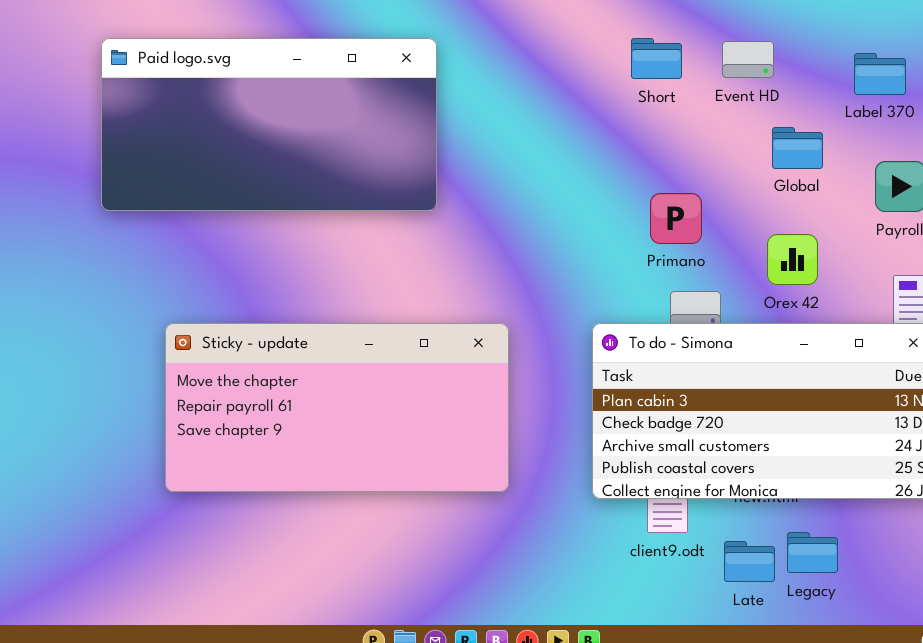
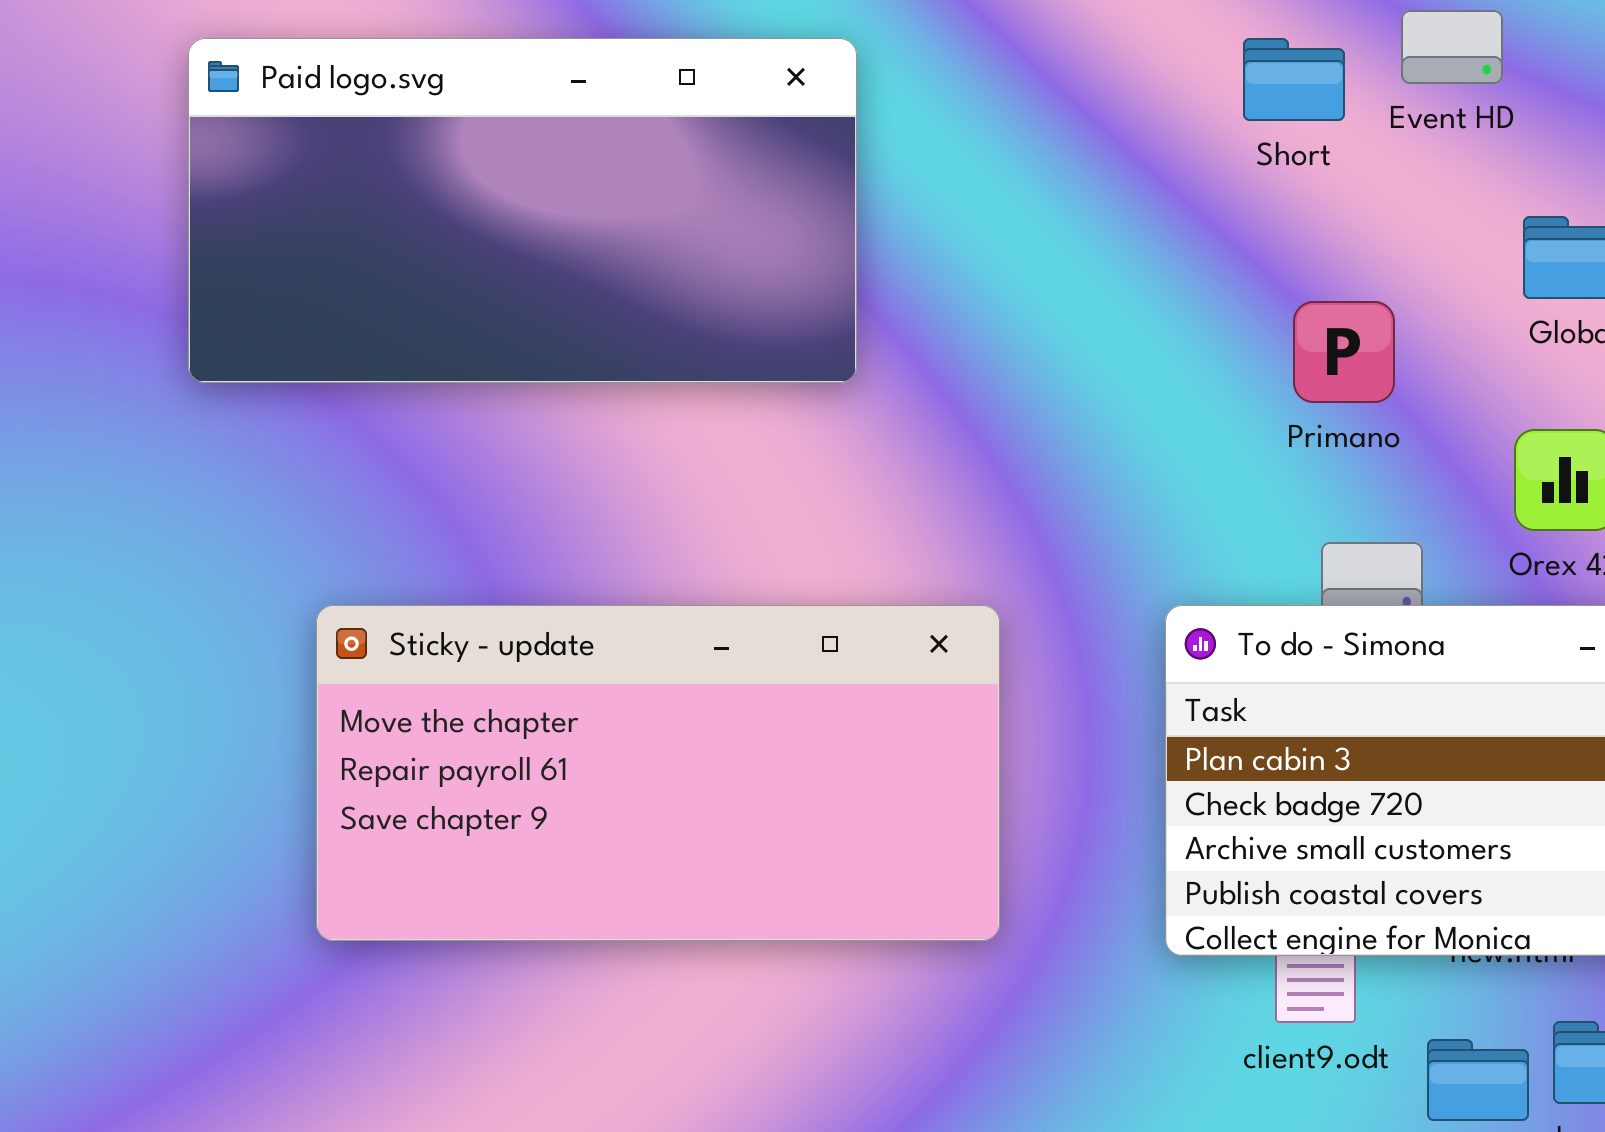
Event HD: [722,41,774,78] -> [1401,10,1503,84], moved
Primano: [650,193,702,244] -> [1293,301,1395,403], moved

